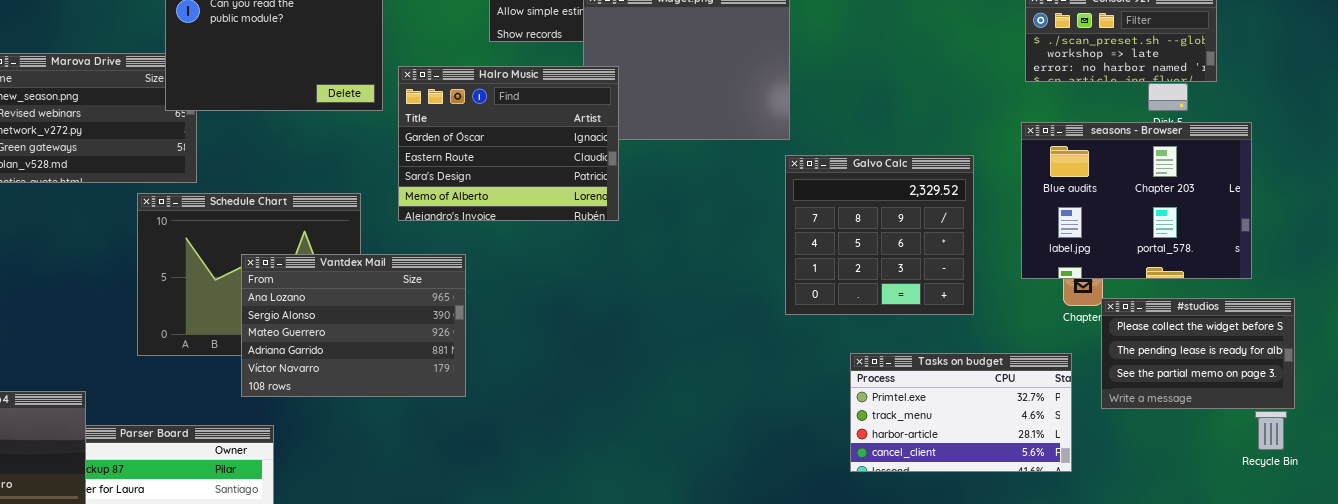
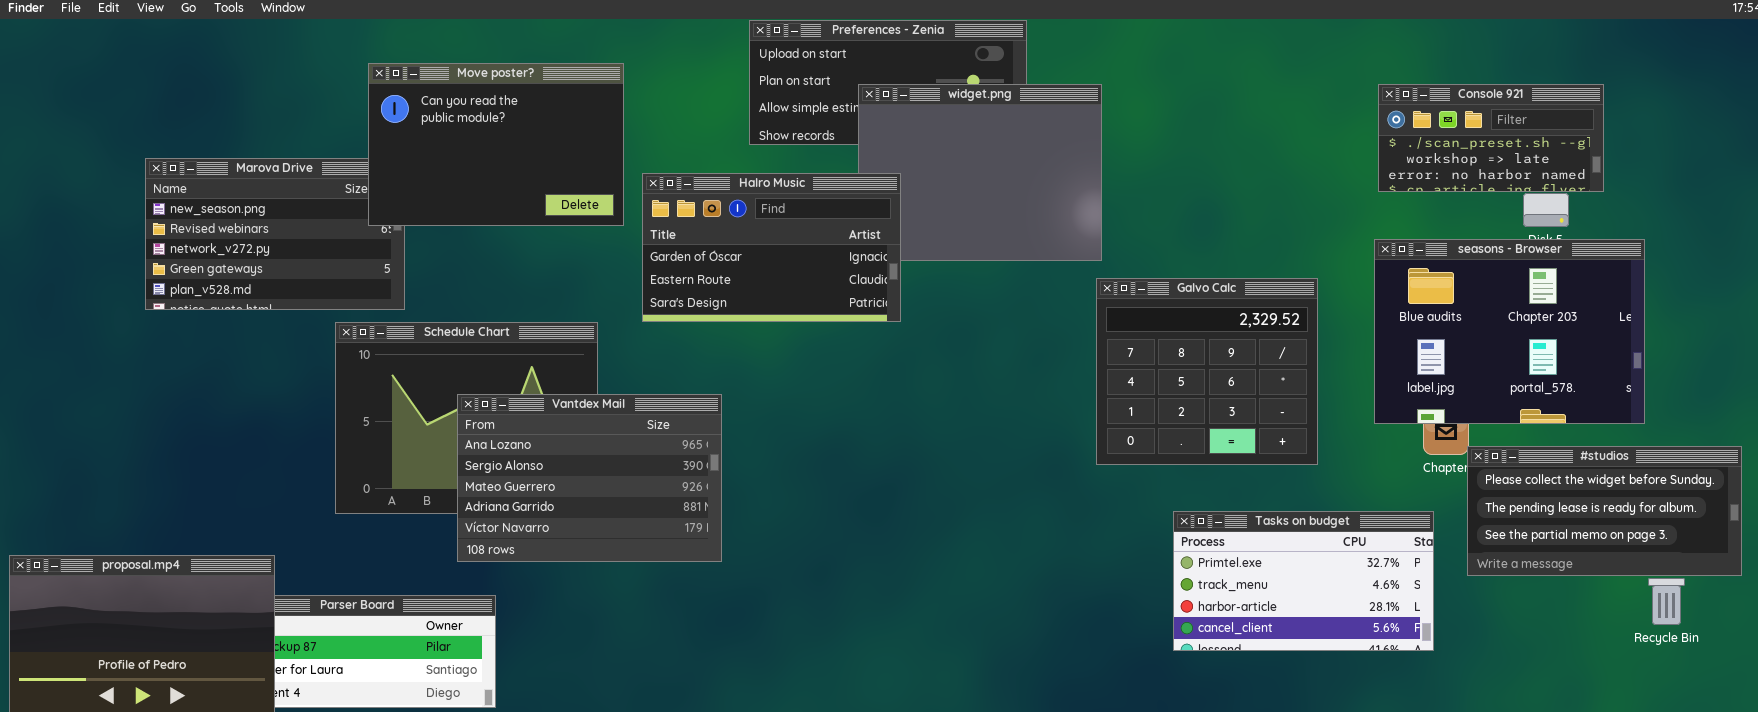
Halro Music: [398,66,619,221] -> [642,173,901,322], resized
#studios: [1101,298,1295,409] -> [1467,446,1742,576], resized

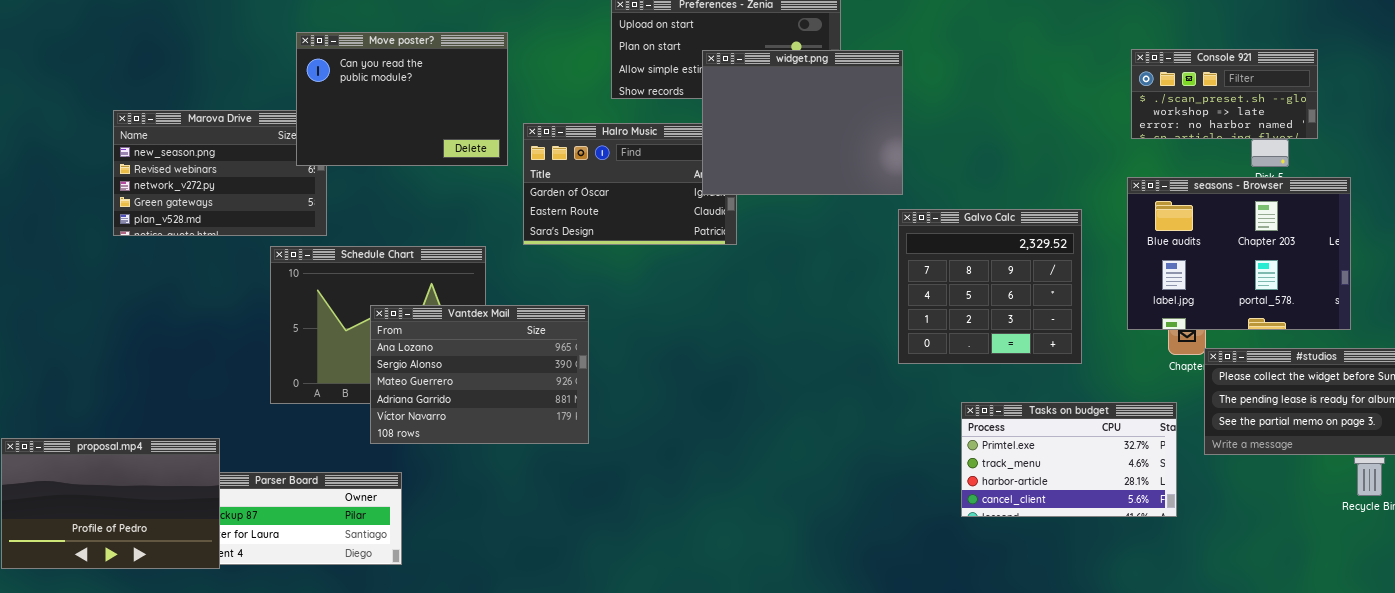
widget.png: [858,84,1102,261] -> [702,50,903,195], raised

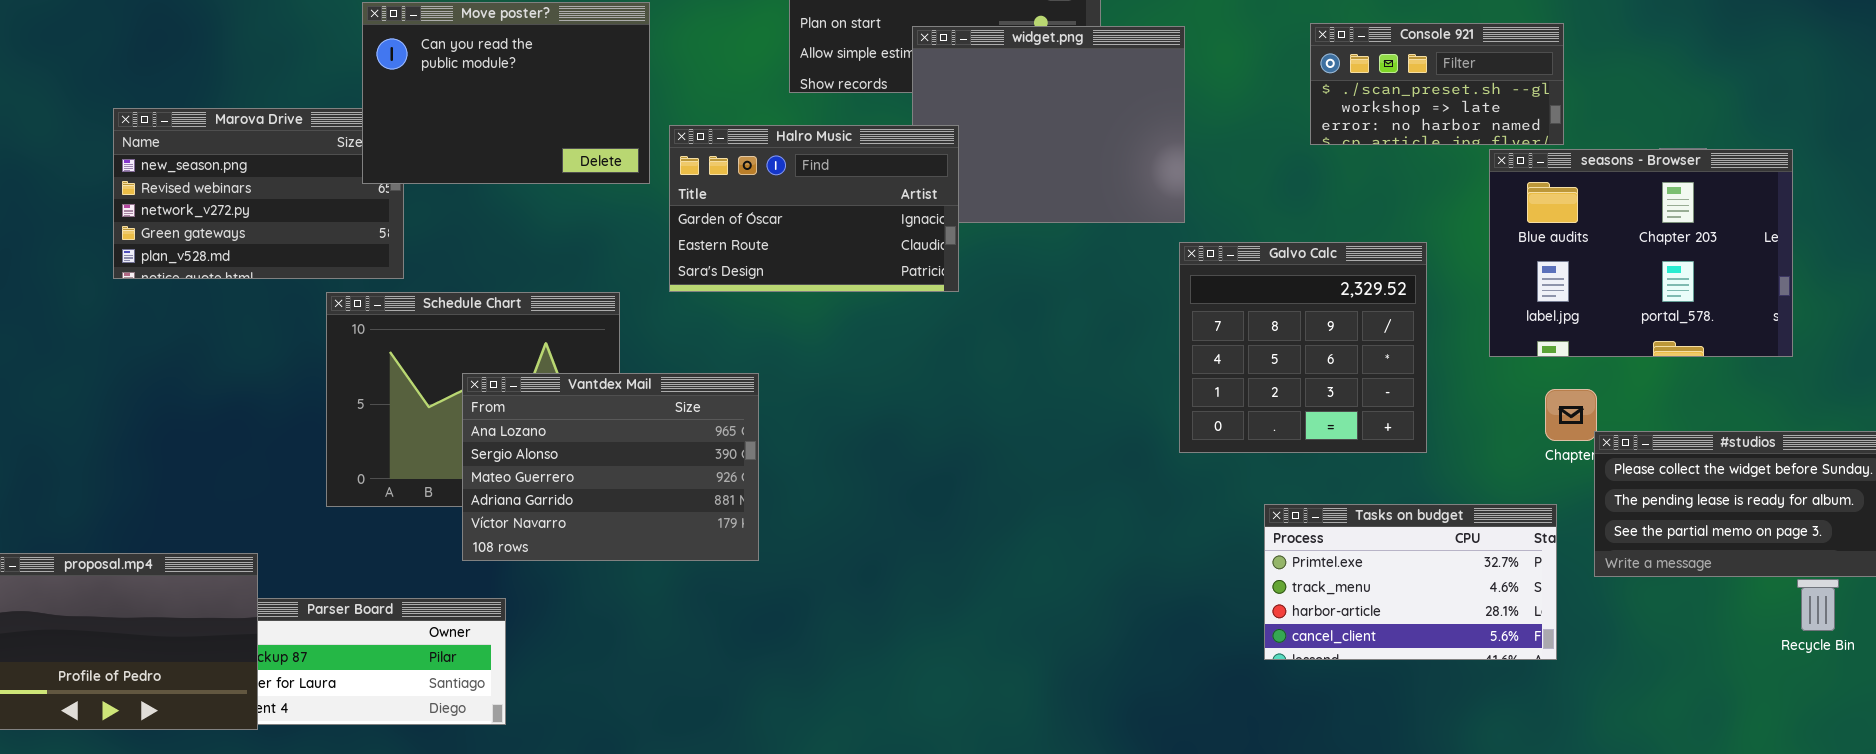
Console 921: [1131,49,1318,139] -> [1310,23,1564,145], moved
Halro Music: [523,123,737,245] -> [669,125,959,292], raised
seasons - Browser: [1127,177,1351,330] -> [1489,149,1793,357], moved

